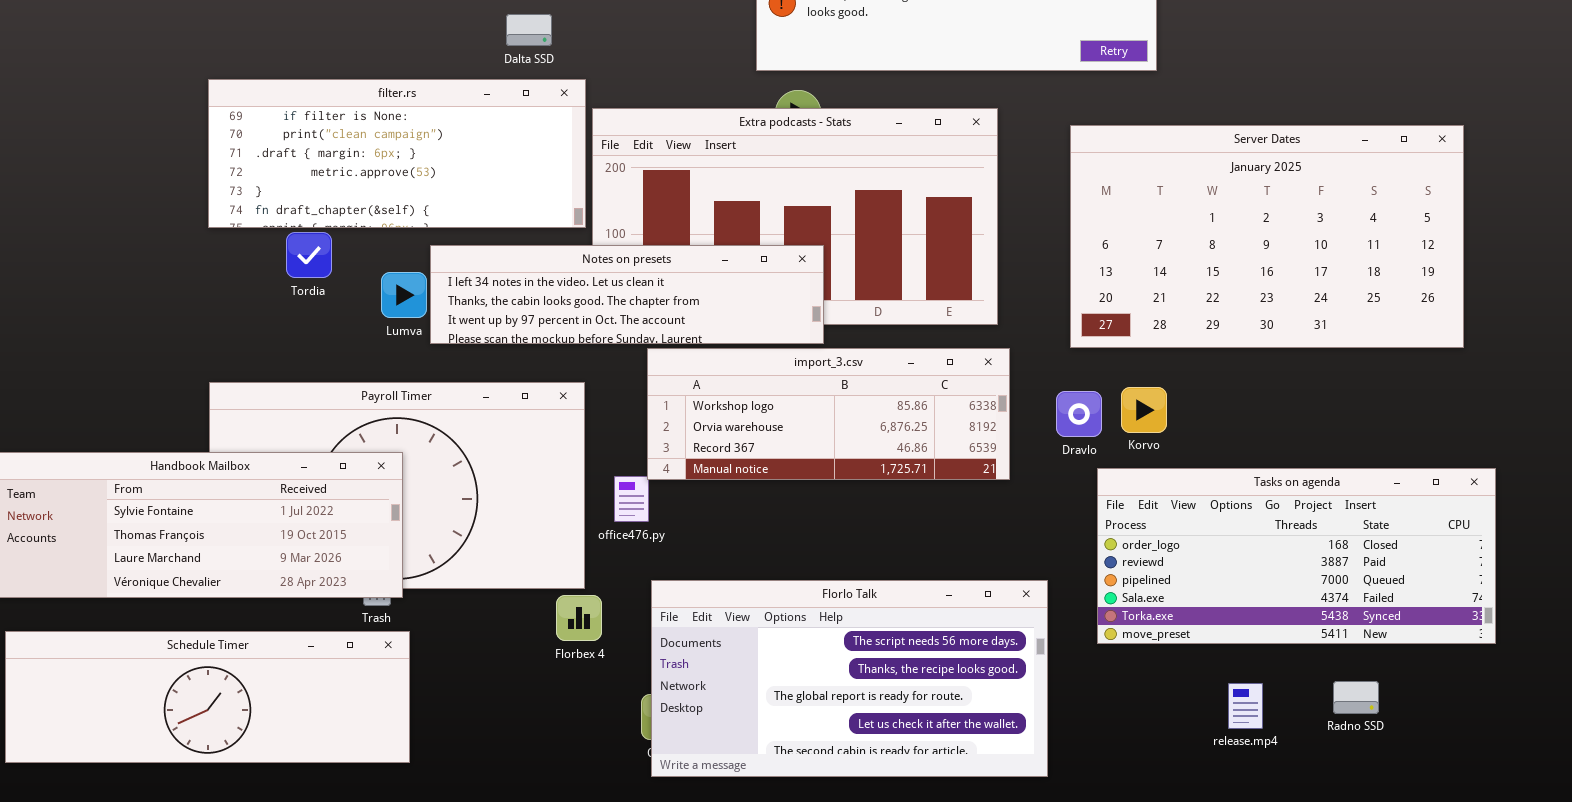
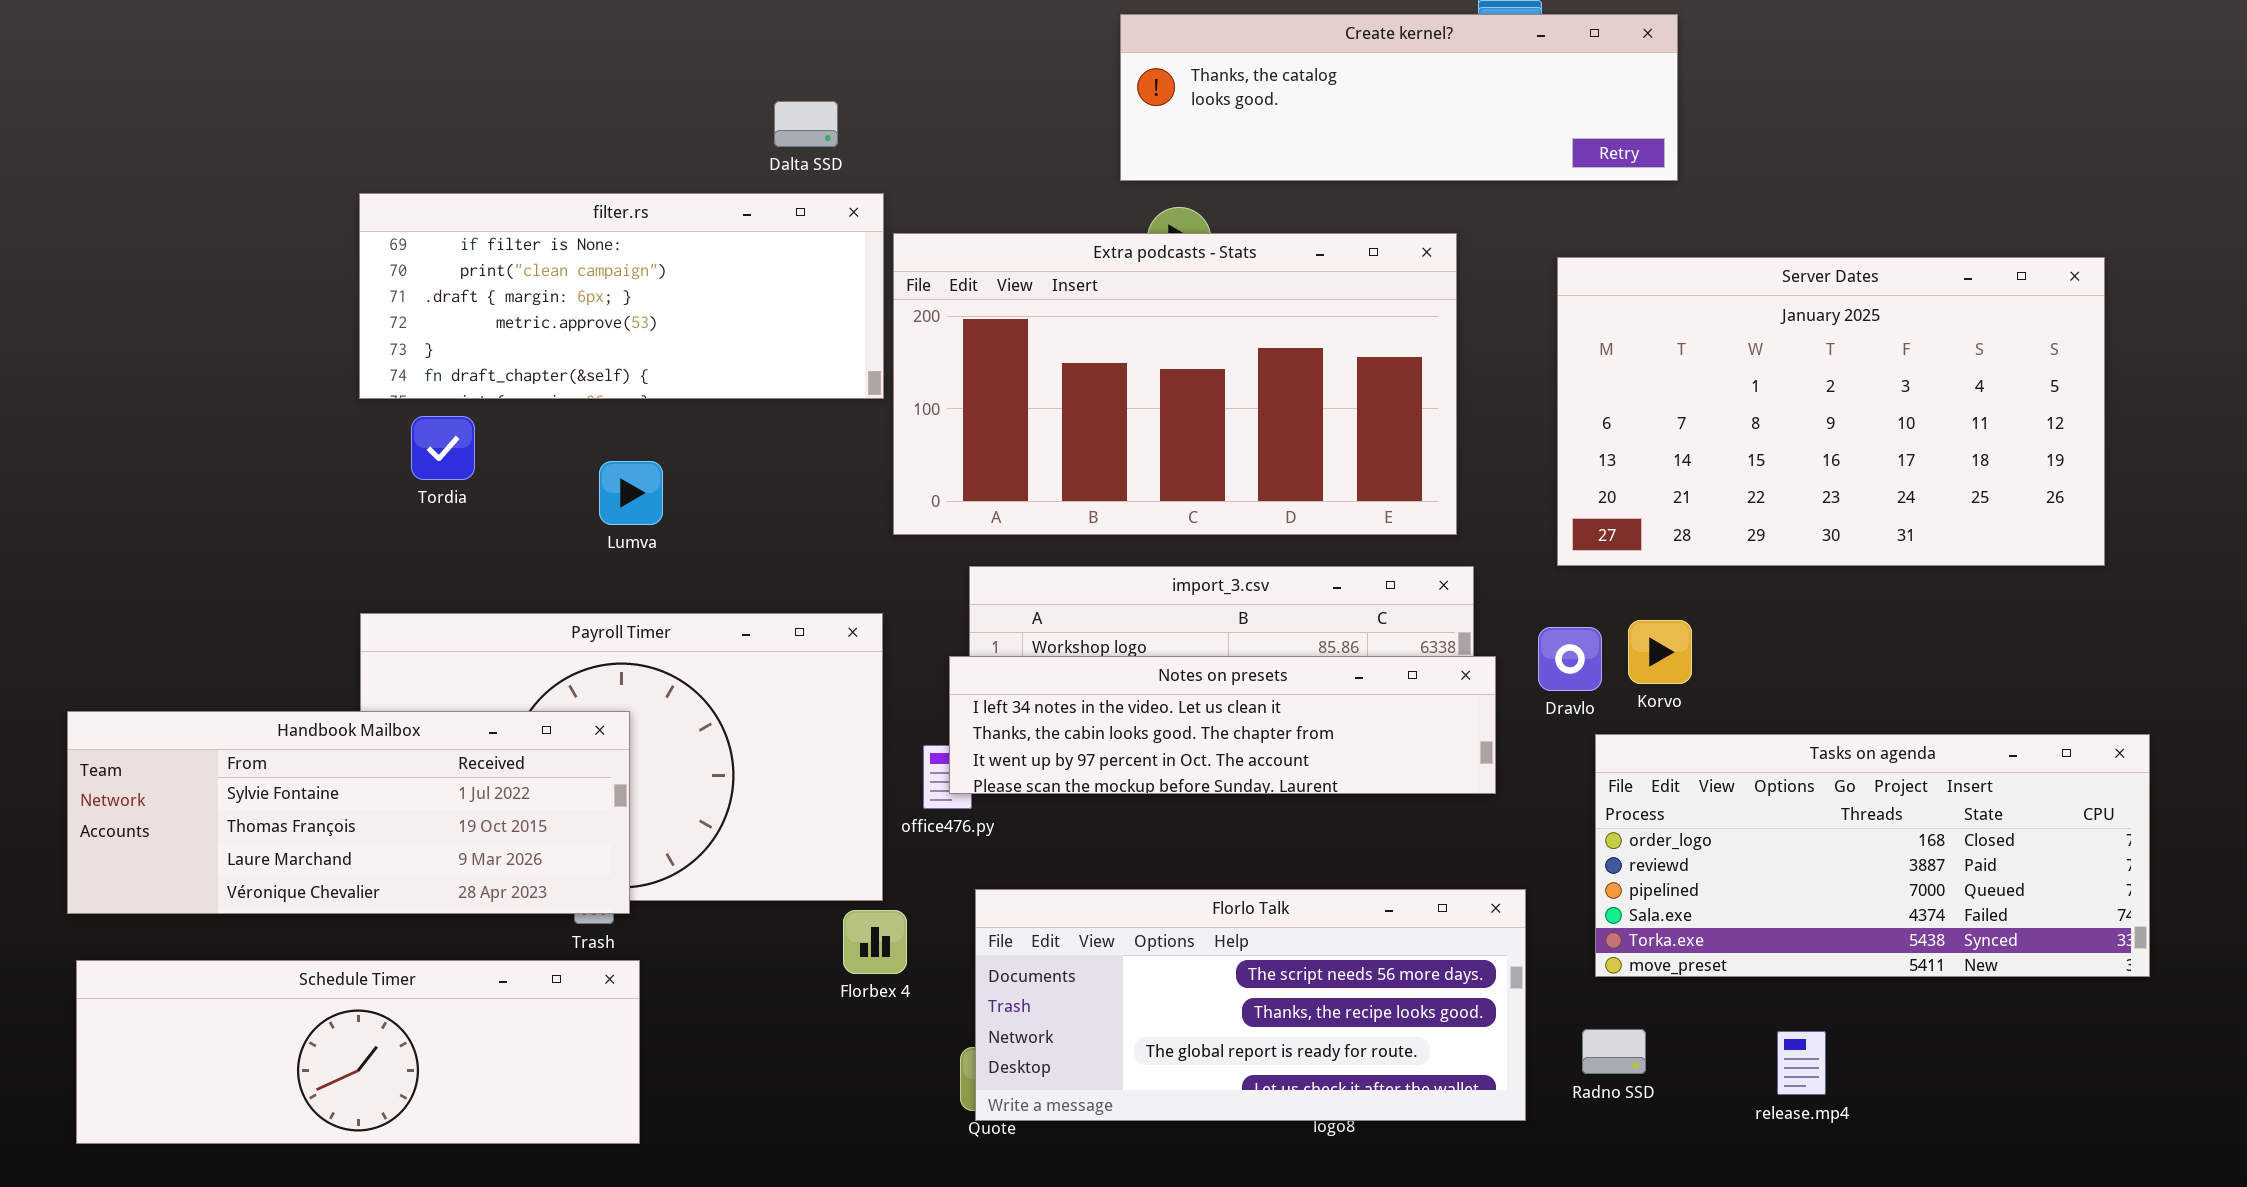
Tordia: [286,232,332,278] -> [411,416,475,480], moved
Notes on presets: [430,245,824,344] -> [949,656,1496,794], moved
Florlo Talk: [651,580,1048,777] -> [975,889,1526,1121], resized
Radno SSD: [1333,681,1379,714] -> [1582,1029,1646,1074], moved

